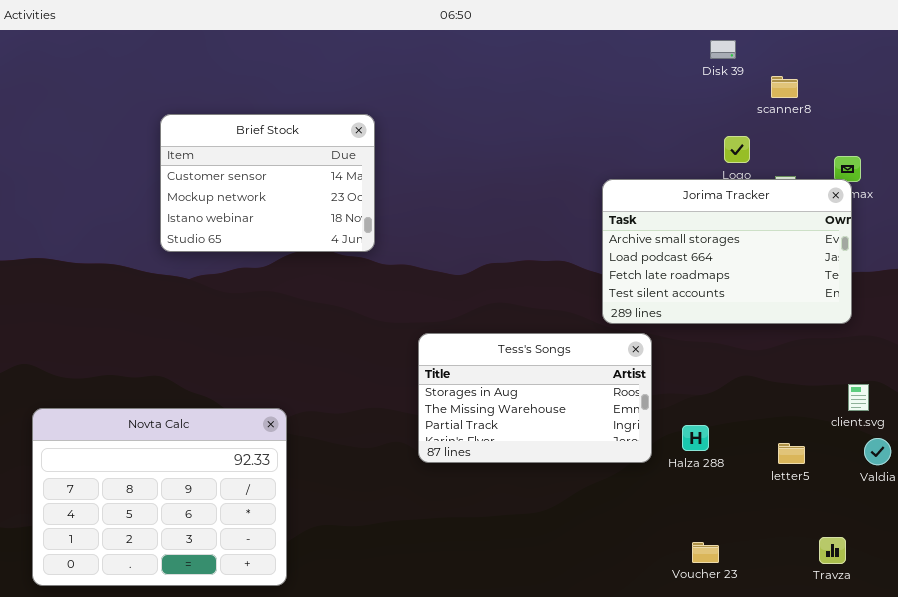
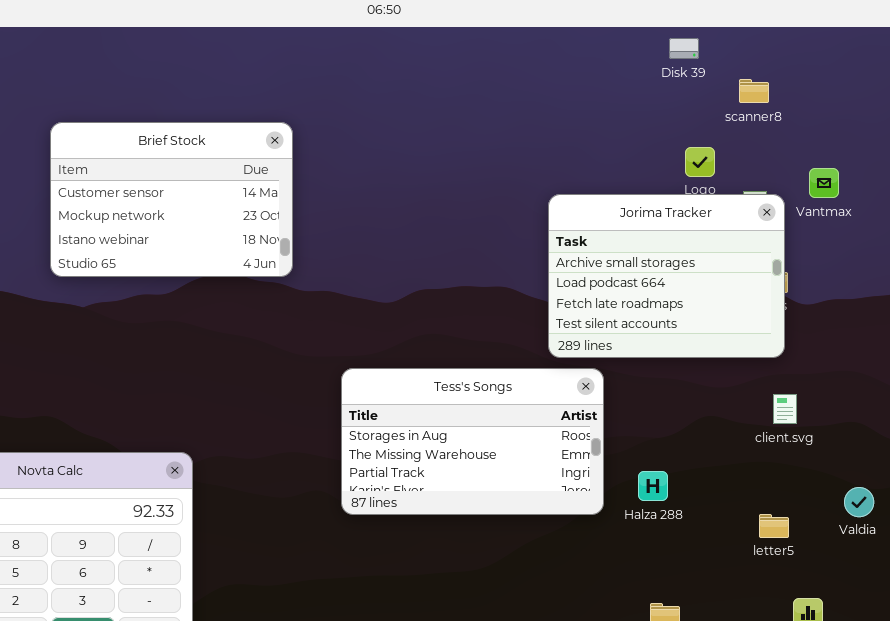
Jorima Tracker: [602,179,852,324] -> [548,194,785,358], resized
client.svg: [848,384,869,411] -> [773,394,797,424], moved
letter5: [778,443,805,464] -> [759,514,789,538], moved

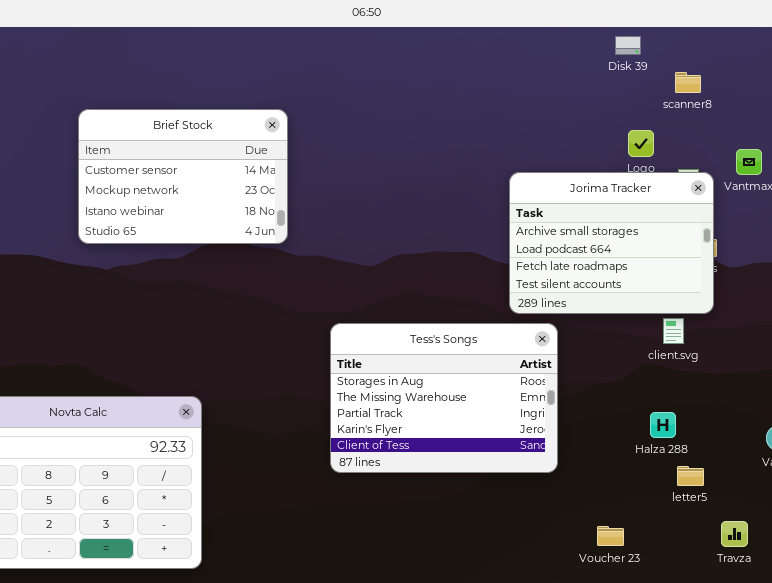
Tess's Songs: [341,368,604,515] -> [330,323,558,473], resized
client.svg: [773,394,797,424] -> [663,318,684,344], moved
Halza 288: [638,471,668,501] -> [650,412,676,438], moved
letter5: [759,514,789,538] -> [677,466,704,486], moved

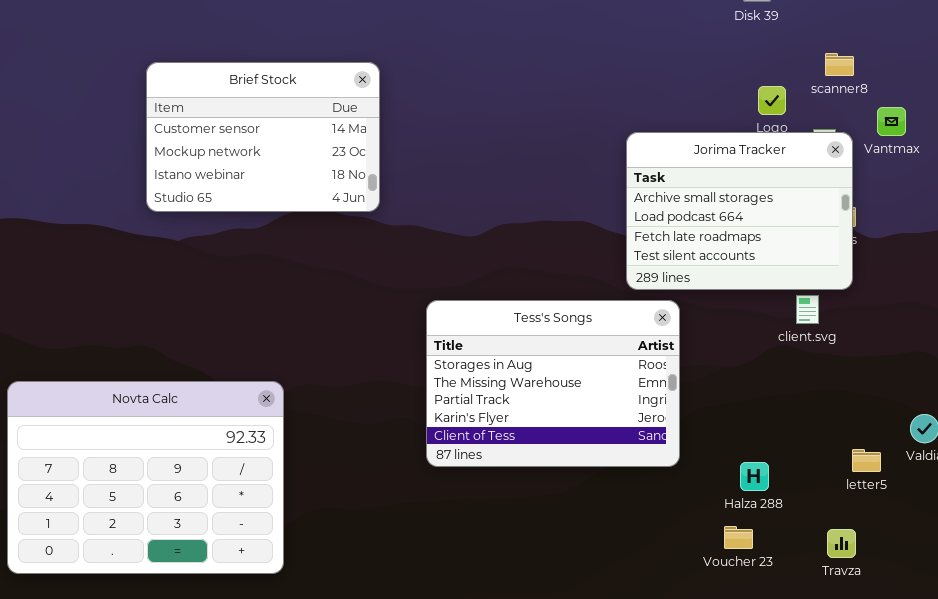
scanner8: [675,72,701,93] -> [825,53,854,76], moved
Halza 288: [650,412,676,438] -> [740,462,769,491], moved
letter5: [677,466,704,486] -> [852,449,881,472], moved
Travza: [721,521,748,547] -> [827,529,856,558], moved

